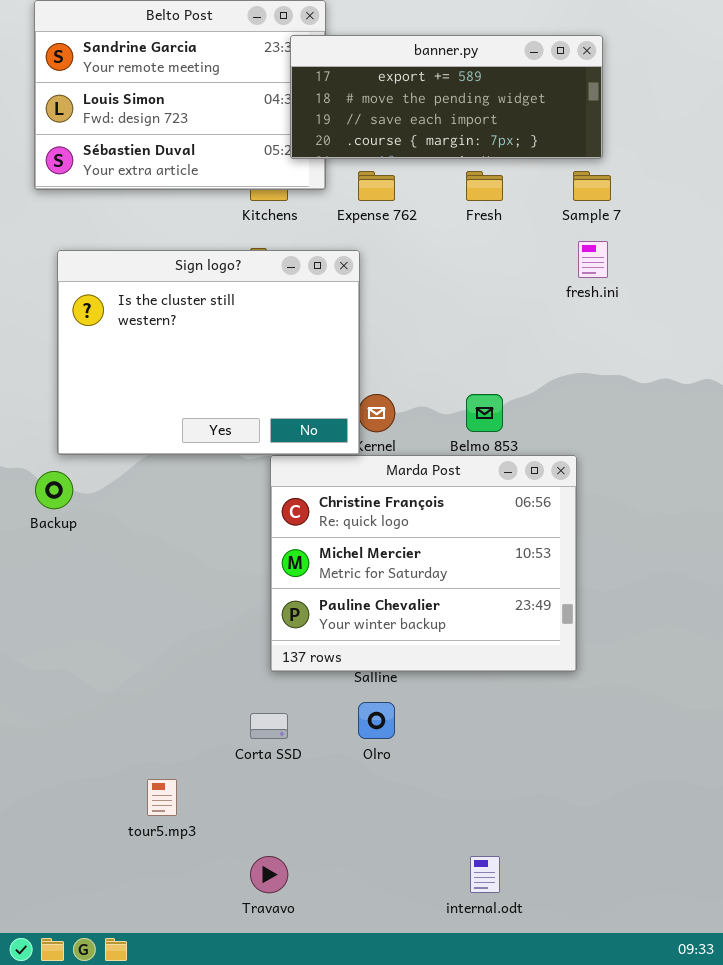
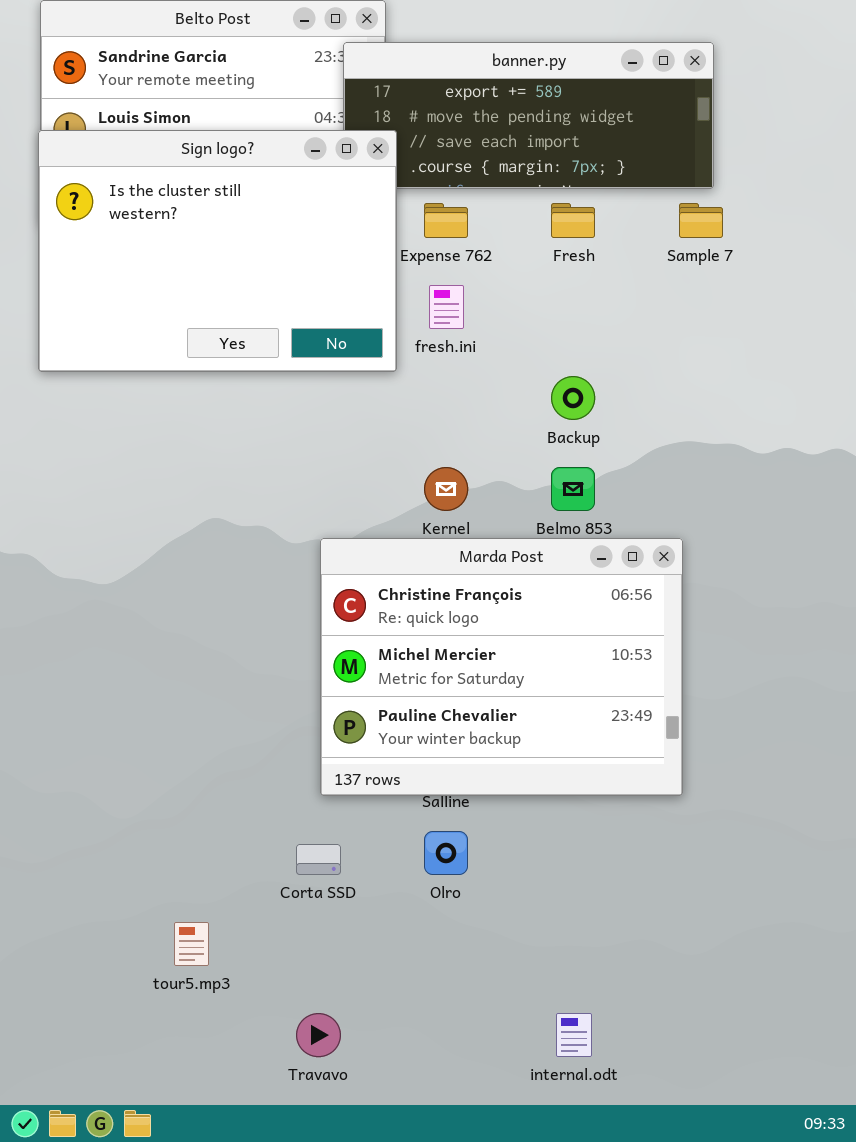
fresh.ini: [578,241,608,278] -> [429,285,464,329], moved
Sign logo?: [57,250,360,455] -> [38,130,397,372], moved
Backup: [35,471,73,509] -> [551,376,595,420], moved

